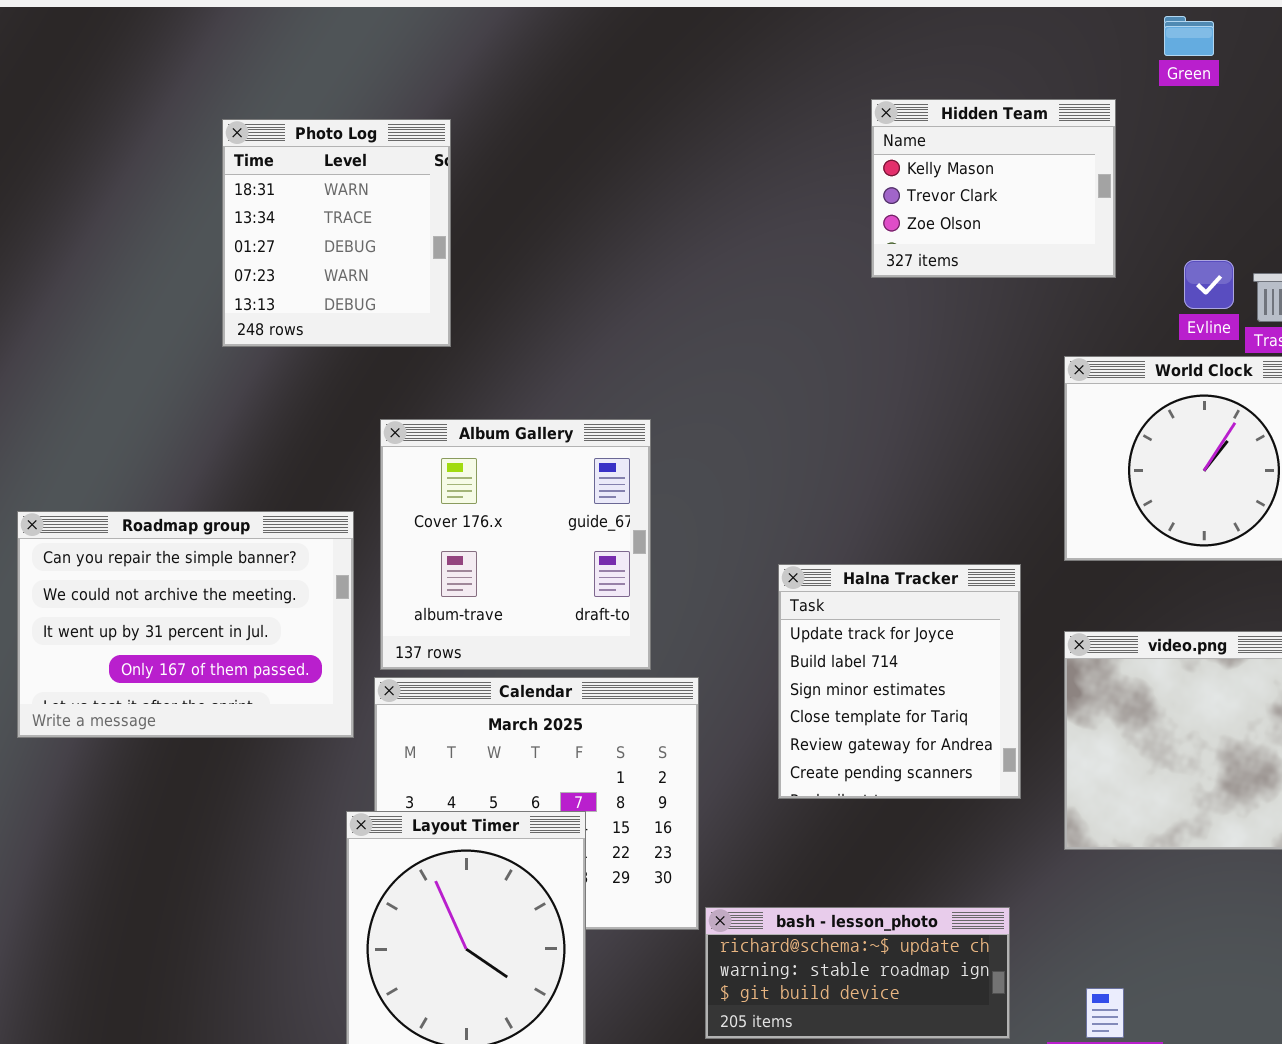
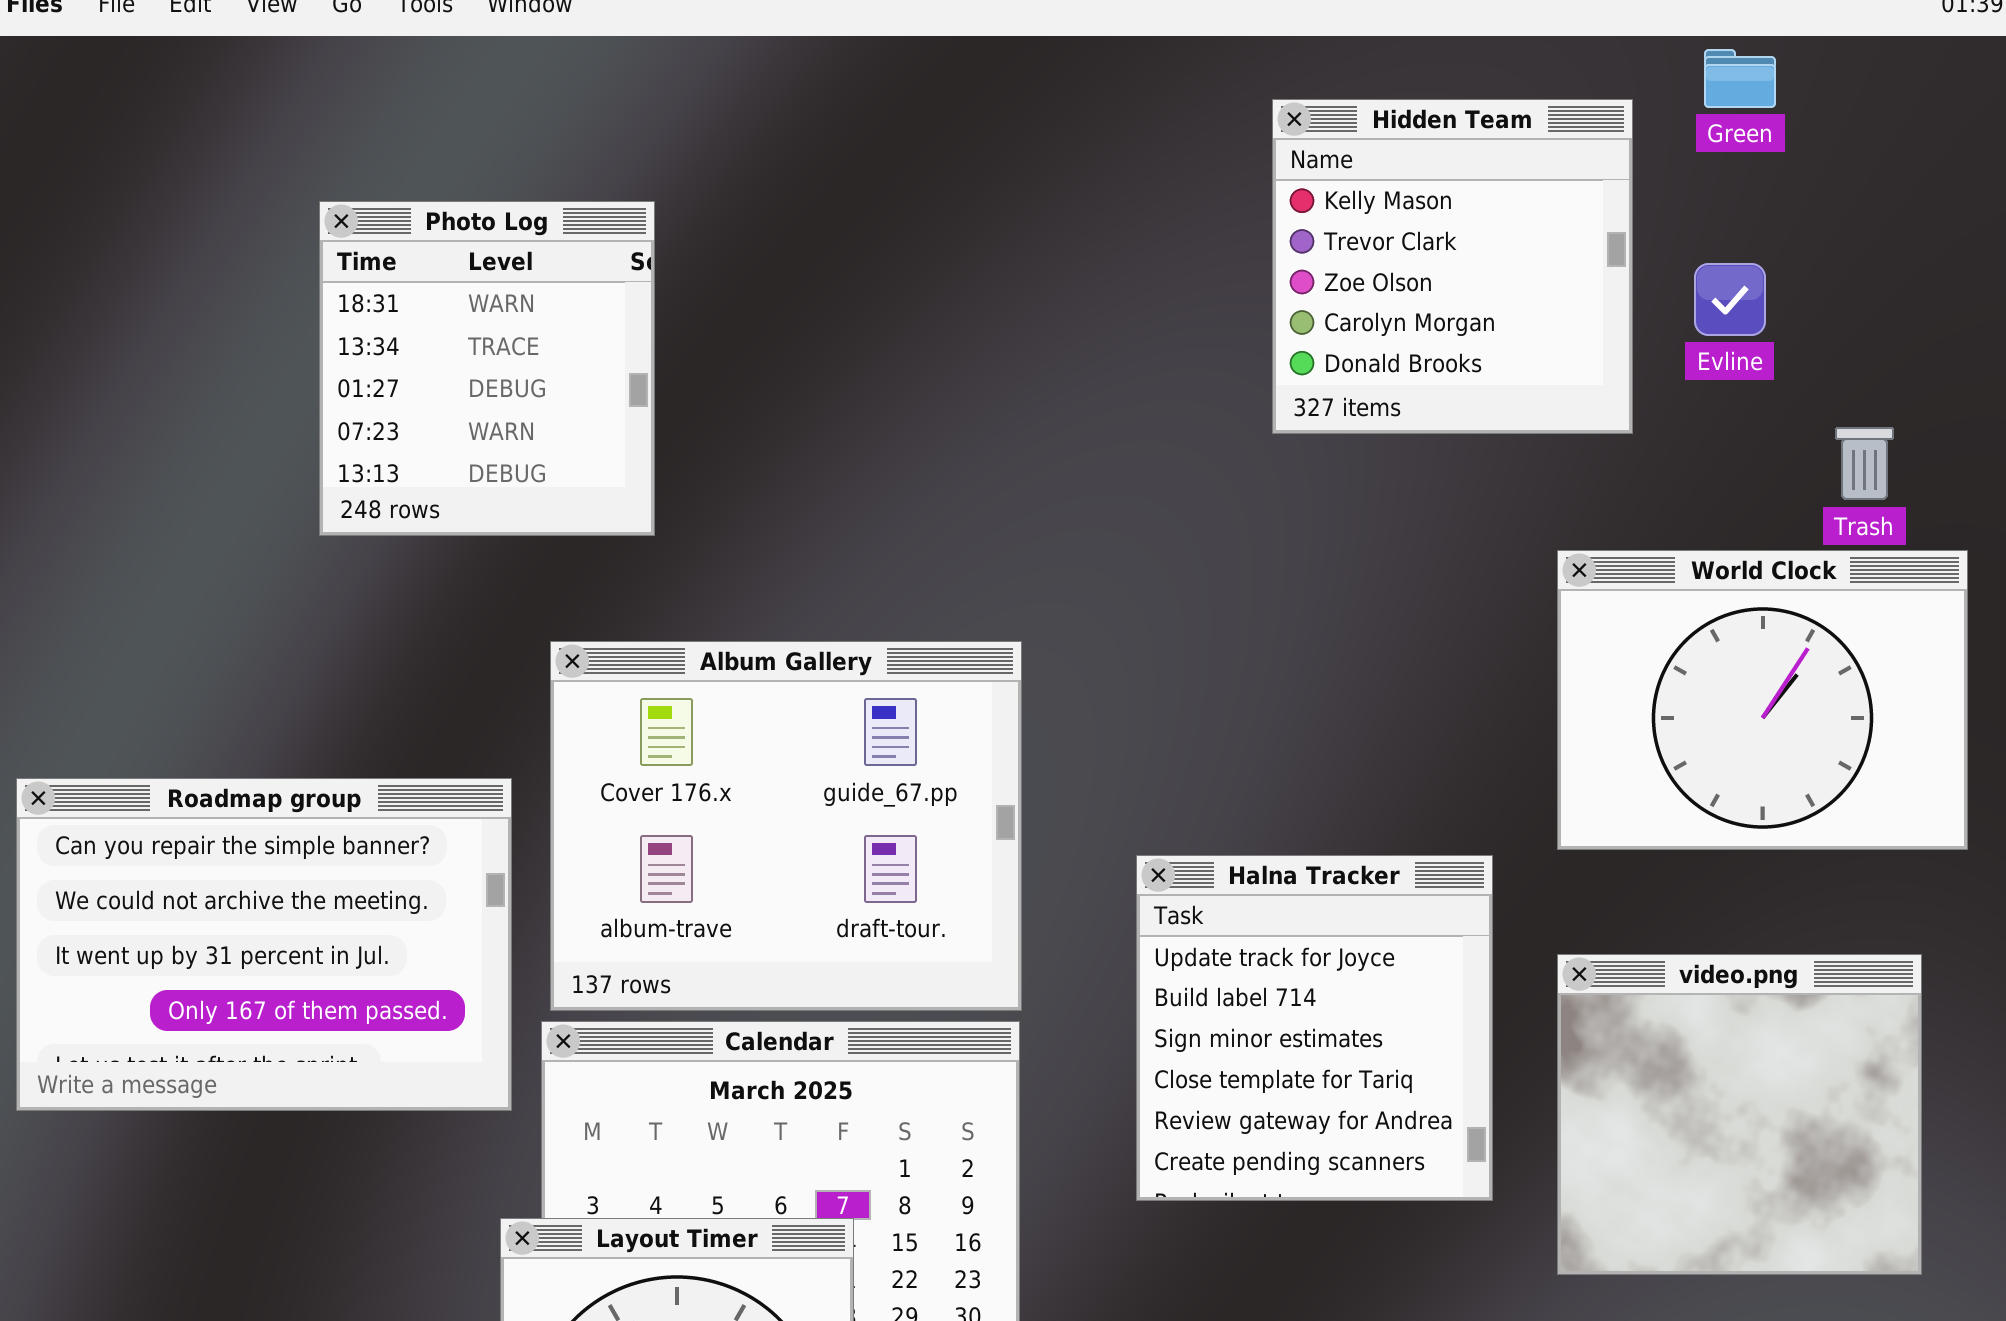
Hidden Team: [871,99,1116,278] -> [1272,99,1633,434], resized
Evline: [1184,260,1234,309] -> [1694,263,1766,336], moved
Album Gallery: [380,419,651,670] -> [550,641,1022,1011], resized

